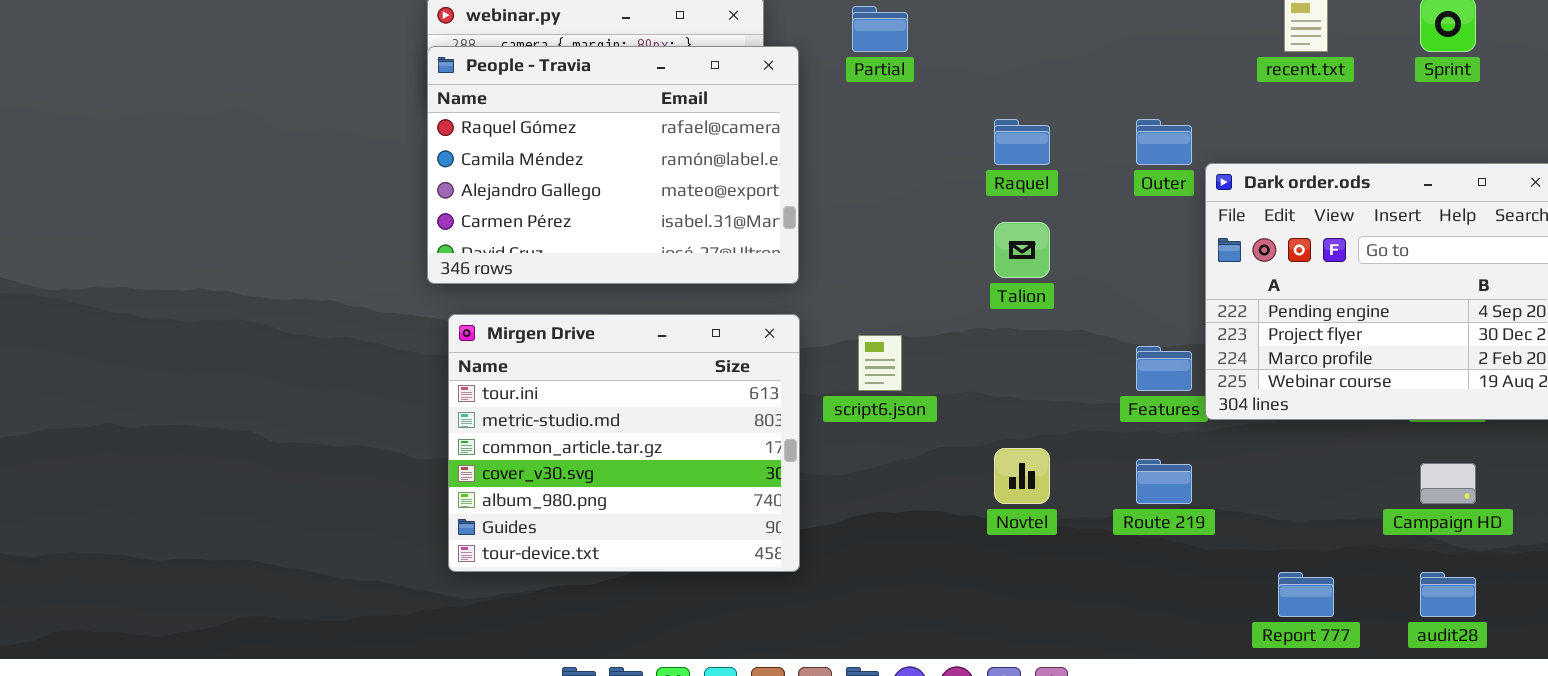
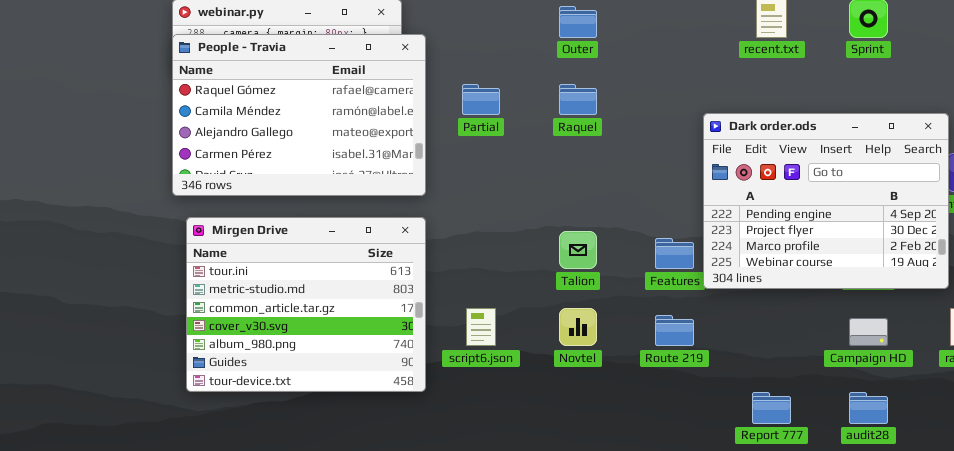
Partial: [852,6,908,52] -> [462,84,500,115], moved
Outer: [1136,119,1192,165] -> [559,6,597,38], moved
Talion: [994,222,1050,278] -> [559,231,597,269], moved
script6.json: [858,335,902,391] -> [466,308,496,346], moved

